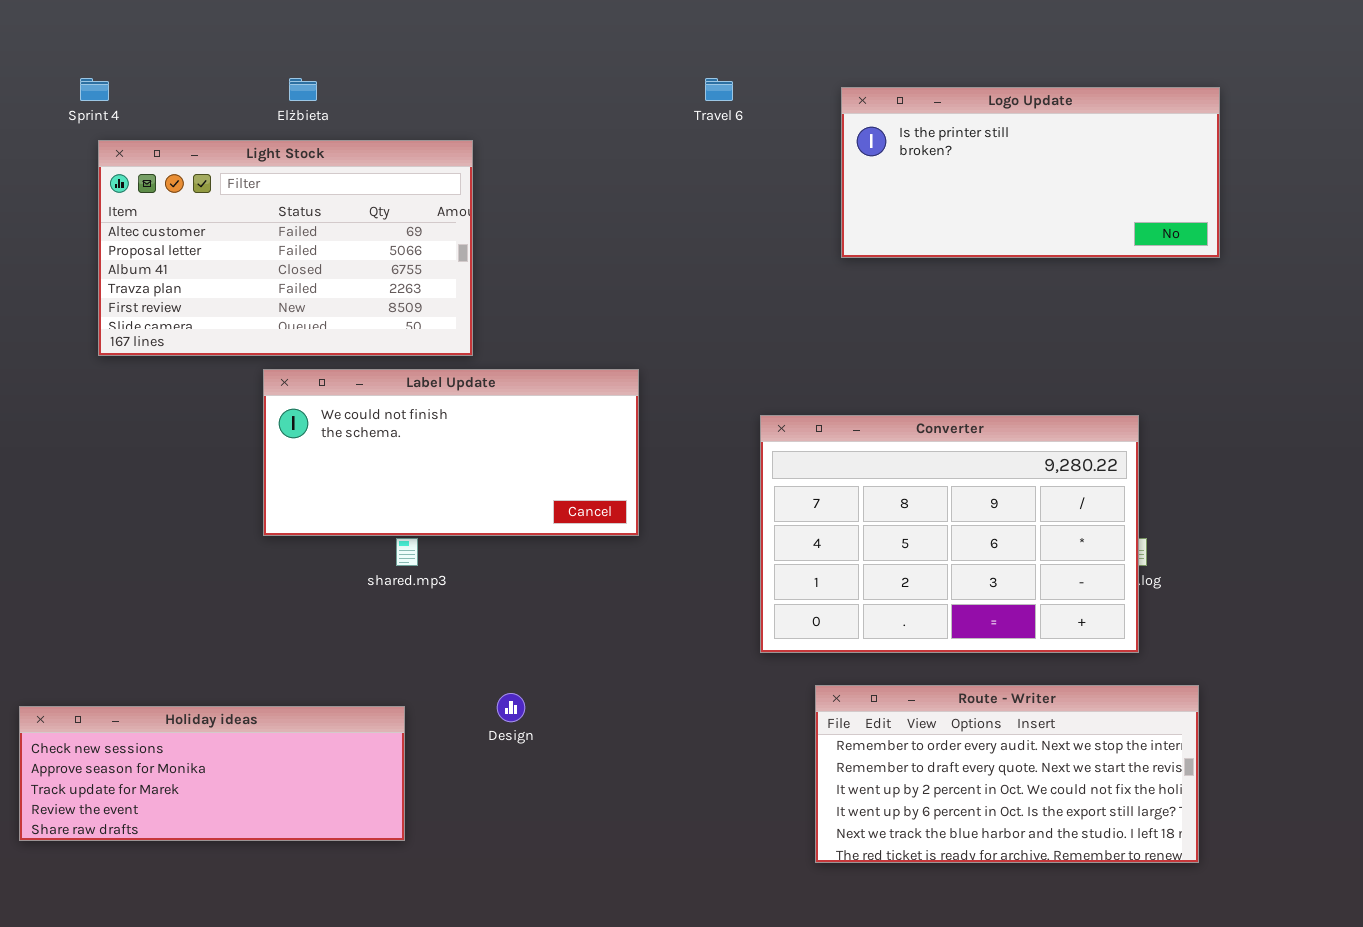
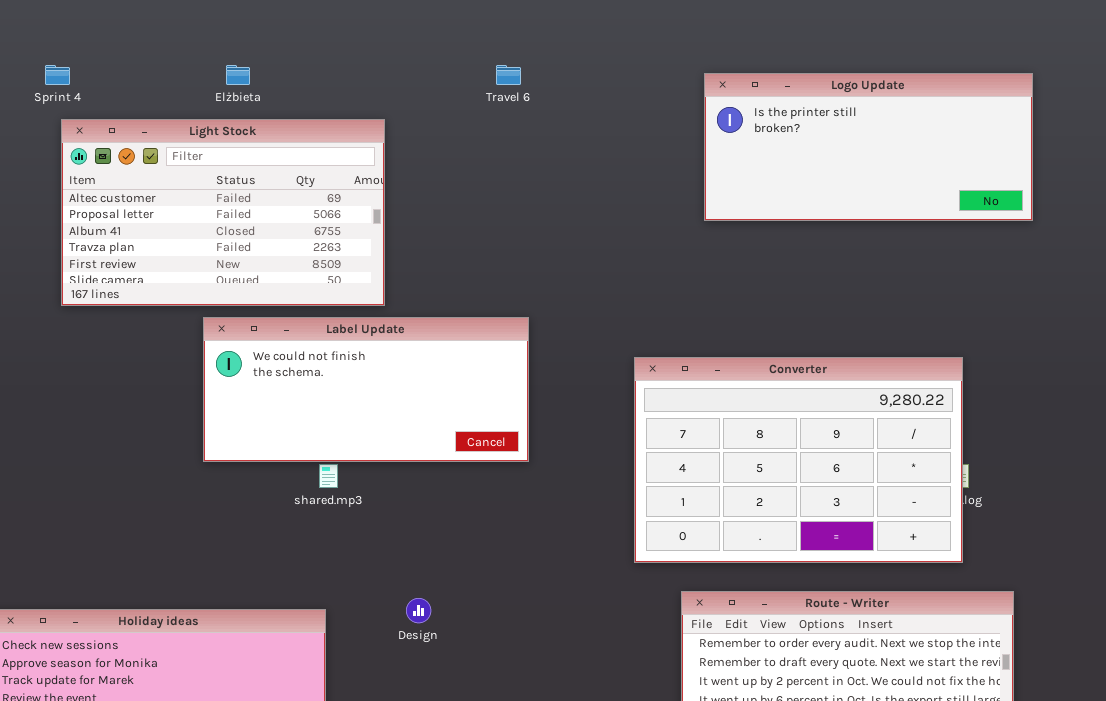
Travel 6: [705,78,733,101] -> [496,65,521,85], moved

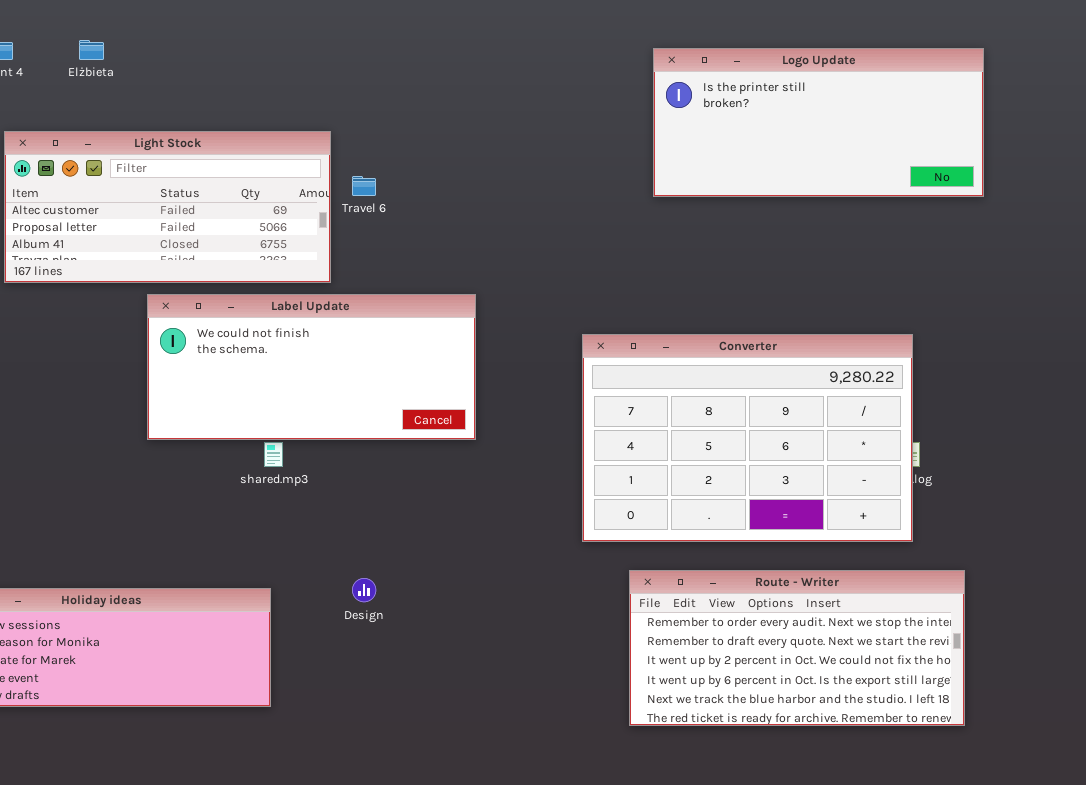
Elżbieta: [226,65,250,85] -> [79,40,104,60], moved
Travel 6: [496,65,521,85] -> [352,176,376,196], moved
Light Stock: [61,119,385,306] -> [4,131,331,283], resized

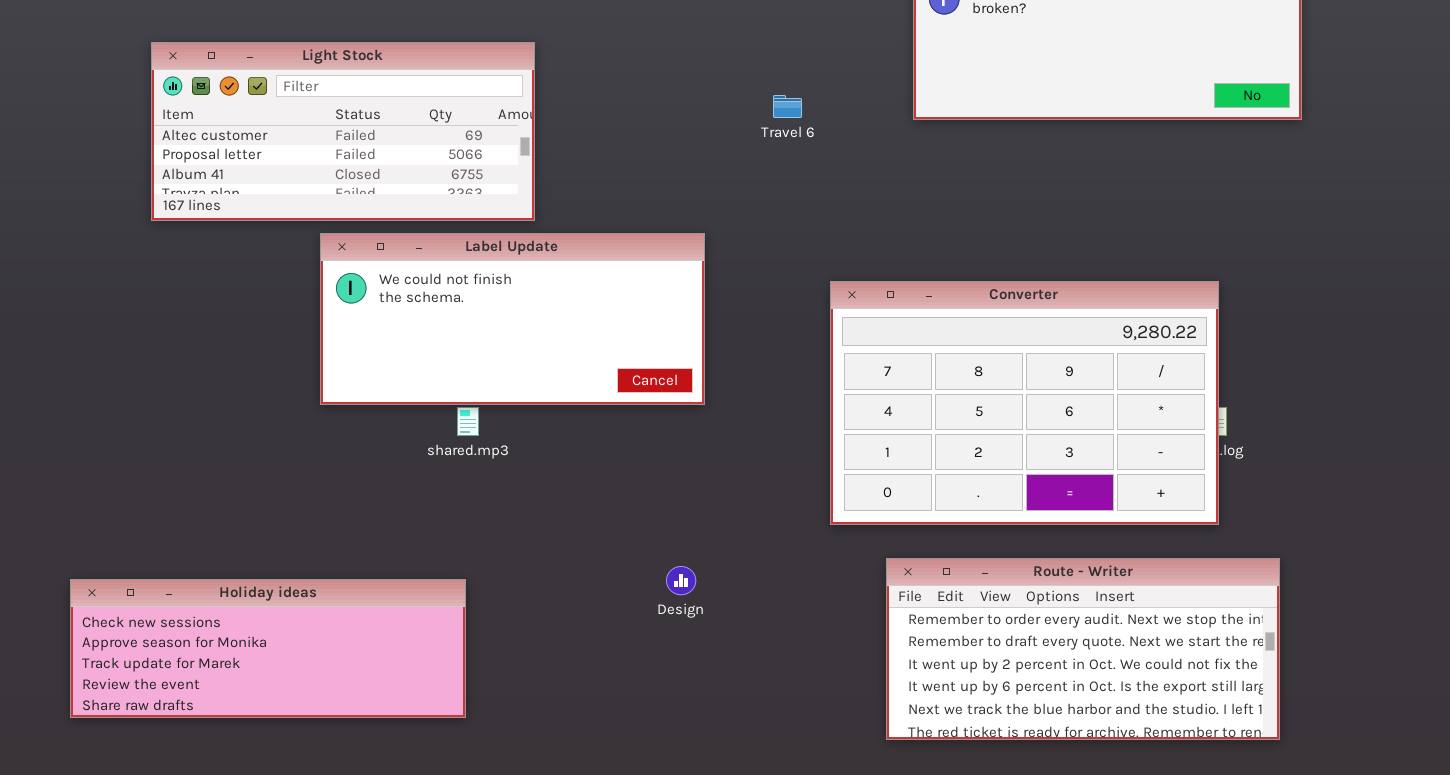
Travel 6: [352,176,376,196] -> [773,95,802,118], moved
Design: [352,578,376,602] -> [666,566,696,595], moved

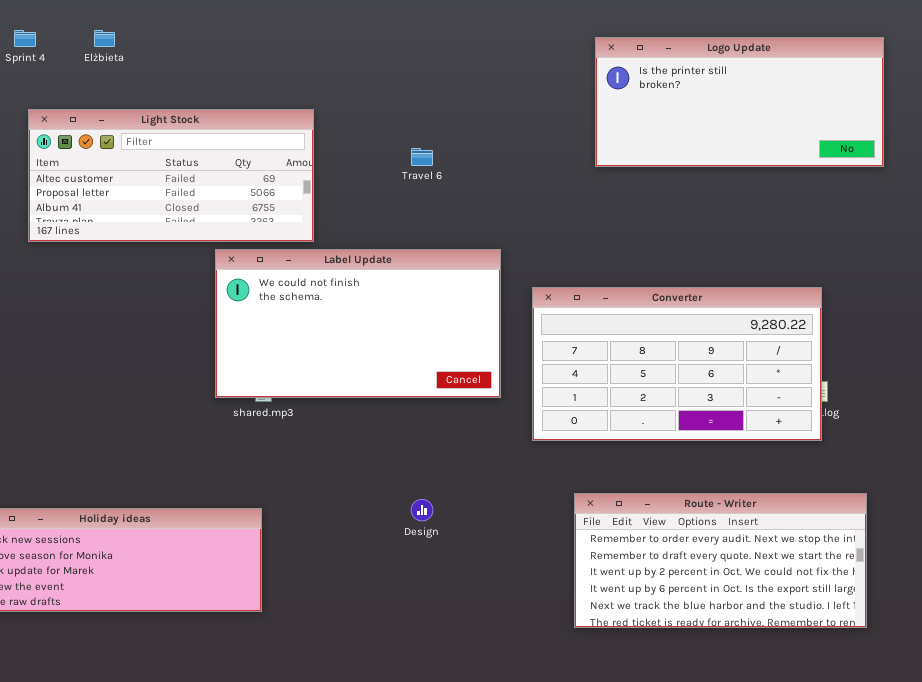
Travel 6: [773,95,802,118] -> [411,148,433,166], moved
Label Update: [320,233,705,405] -> [215,249,501,398], moved, resized
Converter: [830,281,1219,525] -> [532,287,822,441], resized

